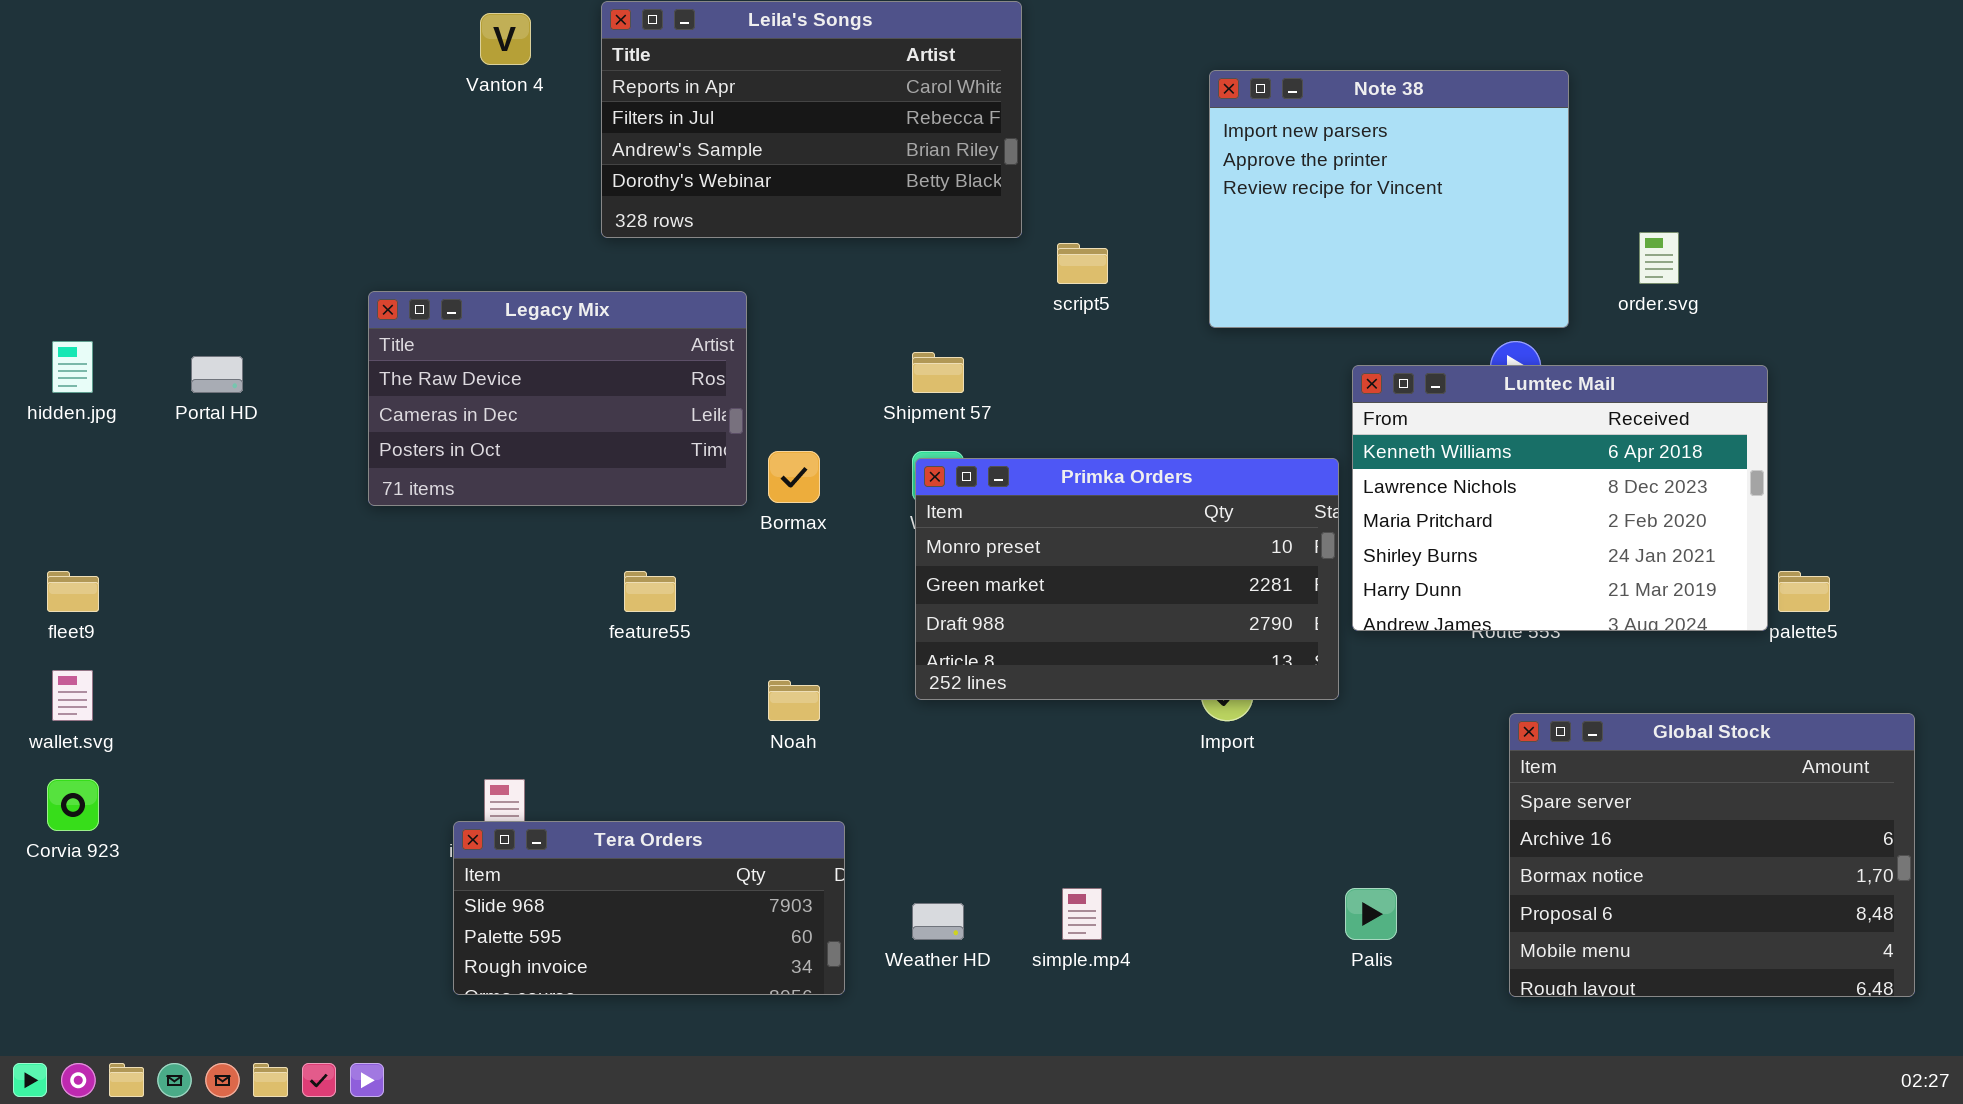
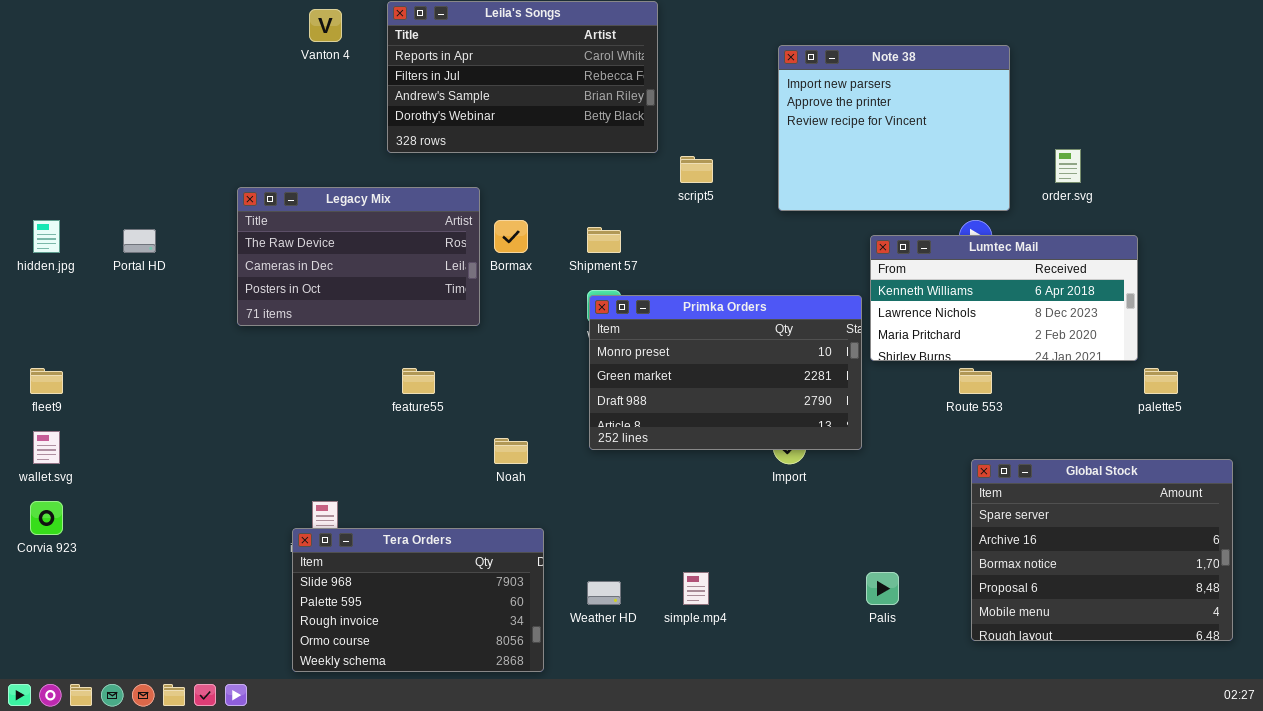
Lumtec Mail: [1352,365,1768,631] -> [870,235,1138,361], resized
Bormax: [768,451,820,503] -> [494,220,528,253], moved
Tera Orders: [453,821,845,995] -> [292,528,544,672], resized

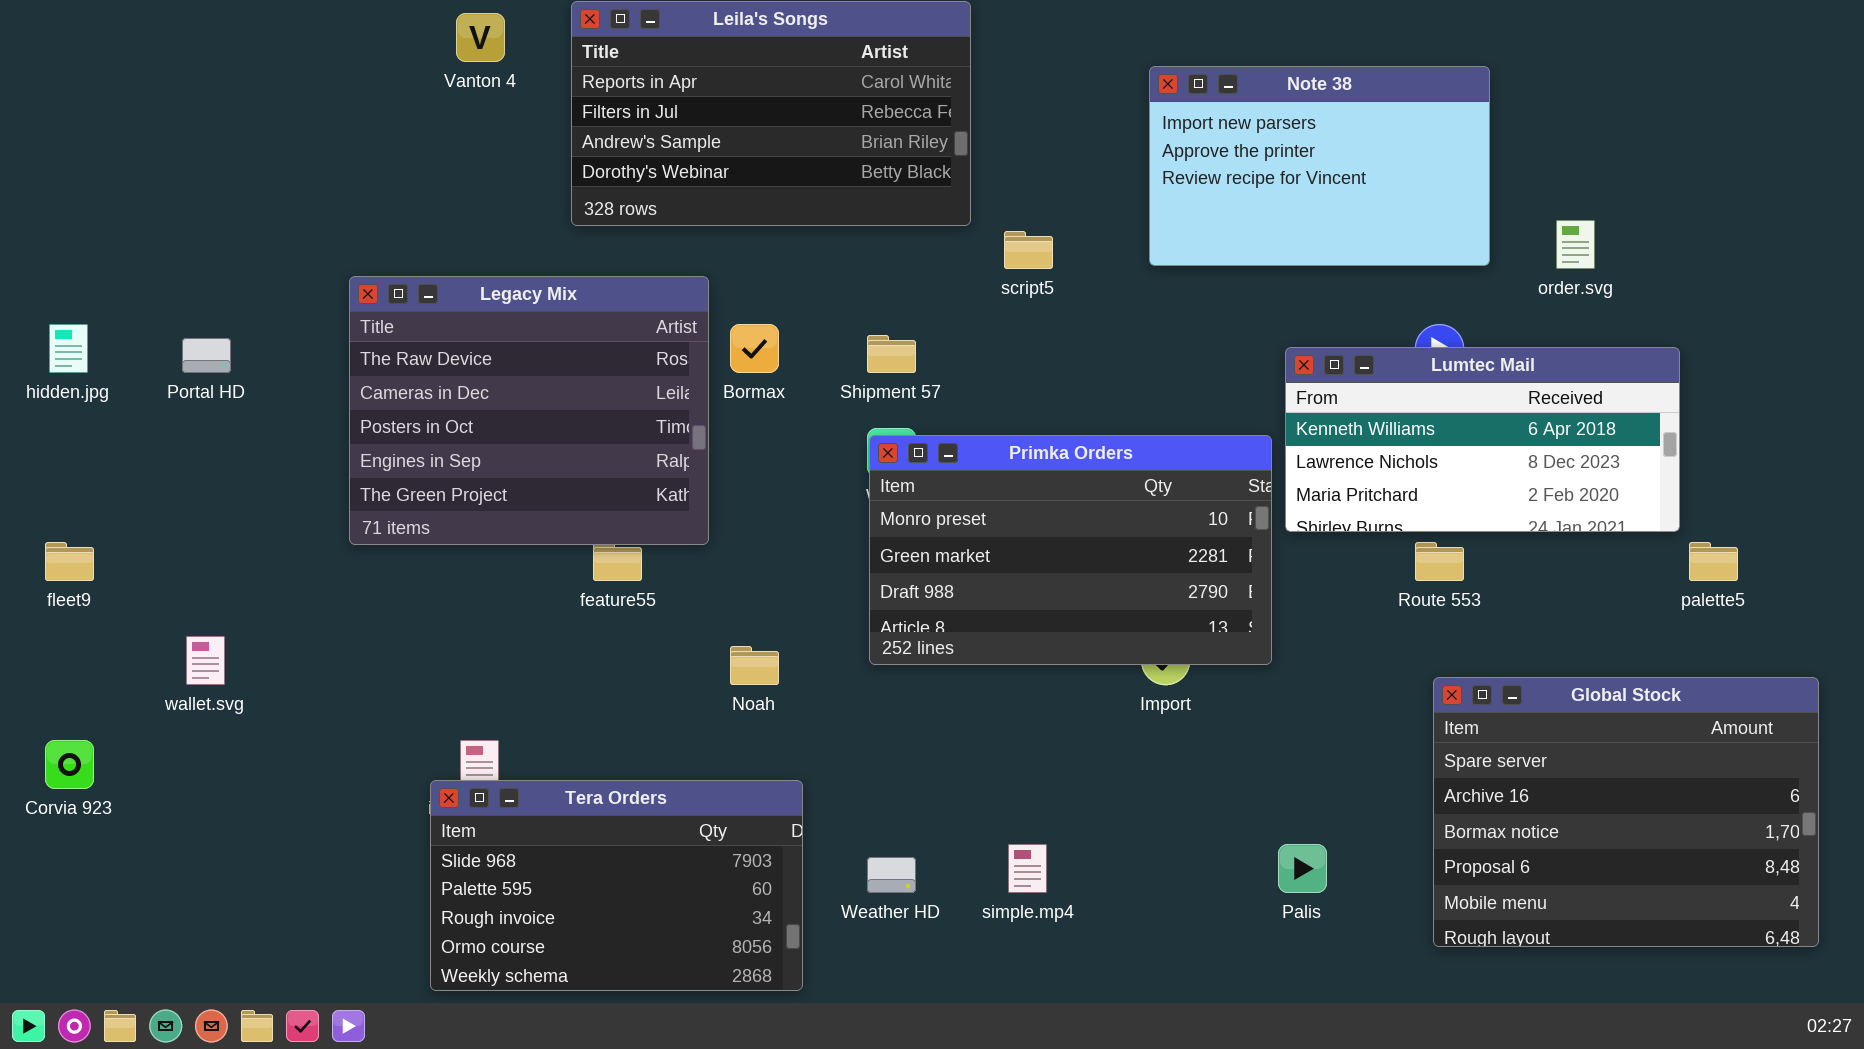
Note 38: [778,45,1010,211] -> [1149,66,1490,266], resized
Legacy Mix: [237,187,480,326] -> [349,276,709,545], resized
wallet.svg: [33,431,60,464] -> [186,636,225,685], moved

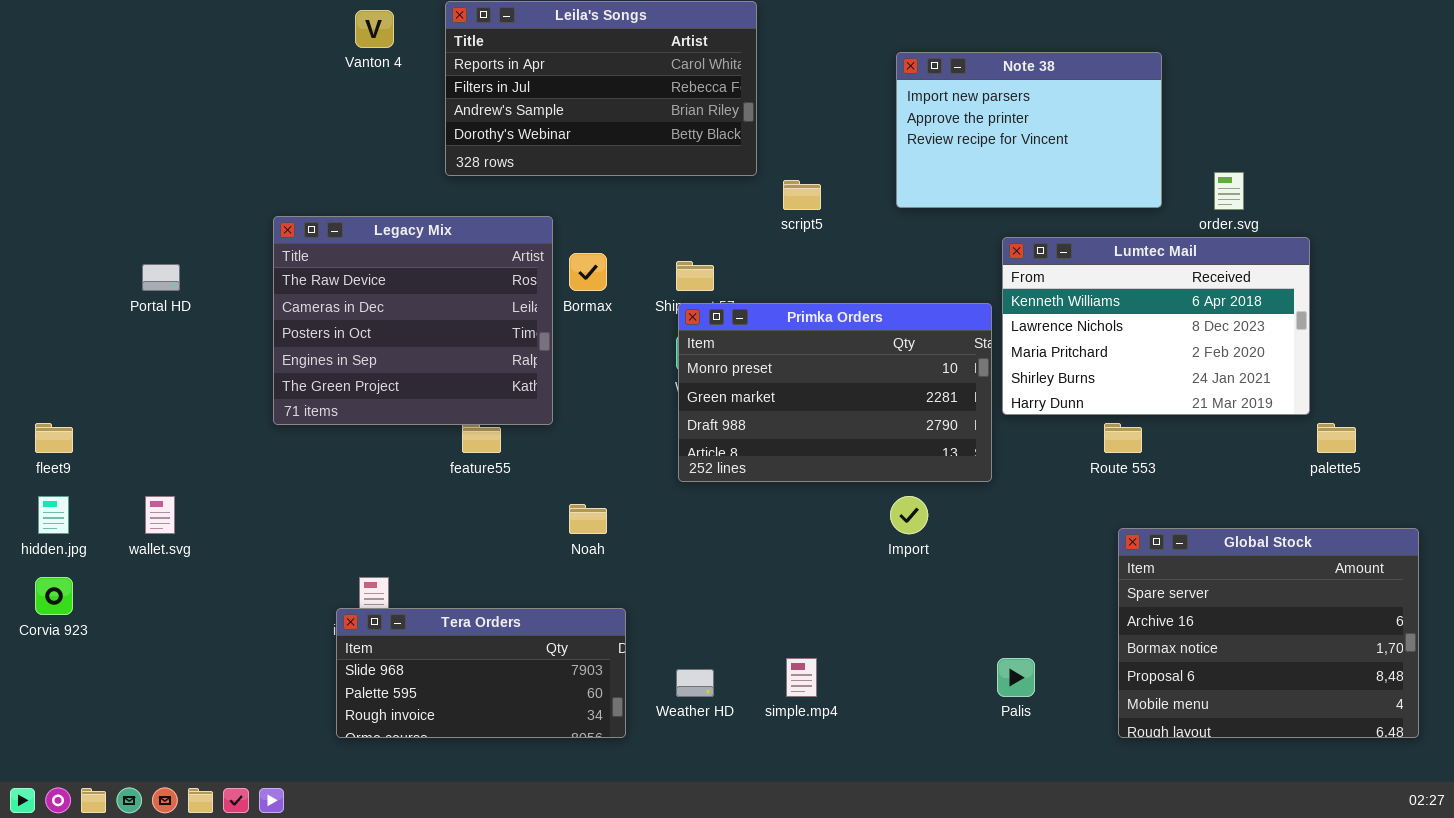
hidden.jpg: [49,324,88,373] -> [38,496,69,534], moved
Lumtec Mail: [1285,347,1680,532] -> [1002,237,1310,415], resized
Primka Orders: [869,435,1272,665] -> [678,303,992,482], moved
Tera Orders: [430,780,803,991] -> [336,608,626,738], resized

